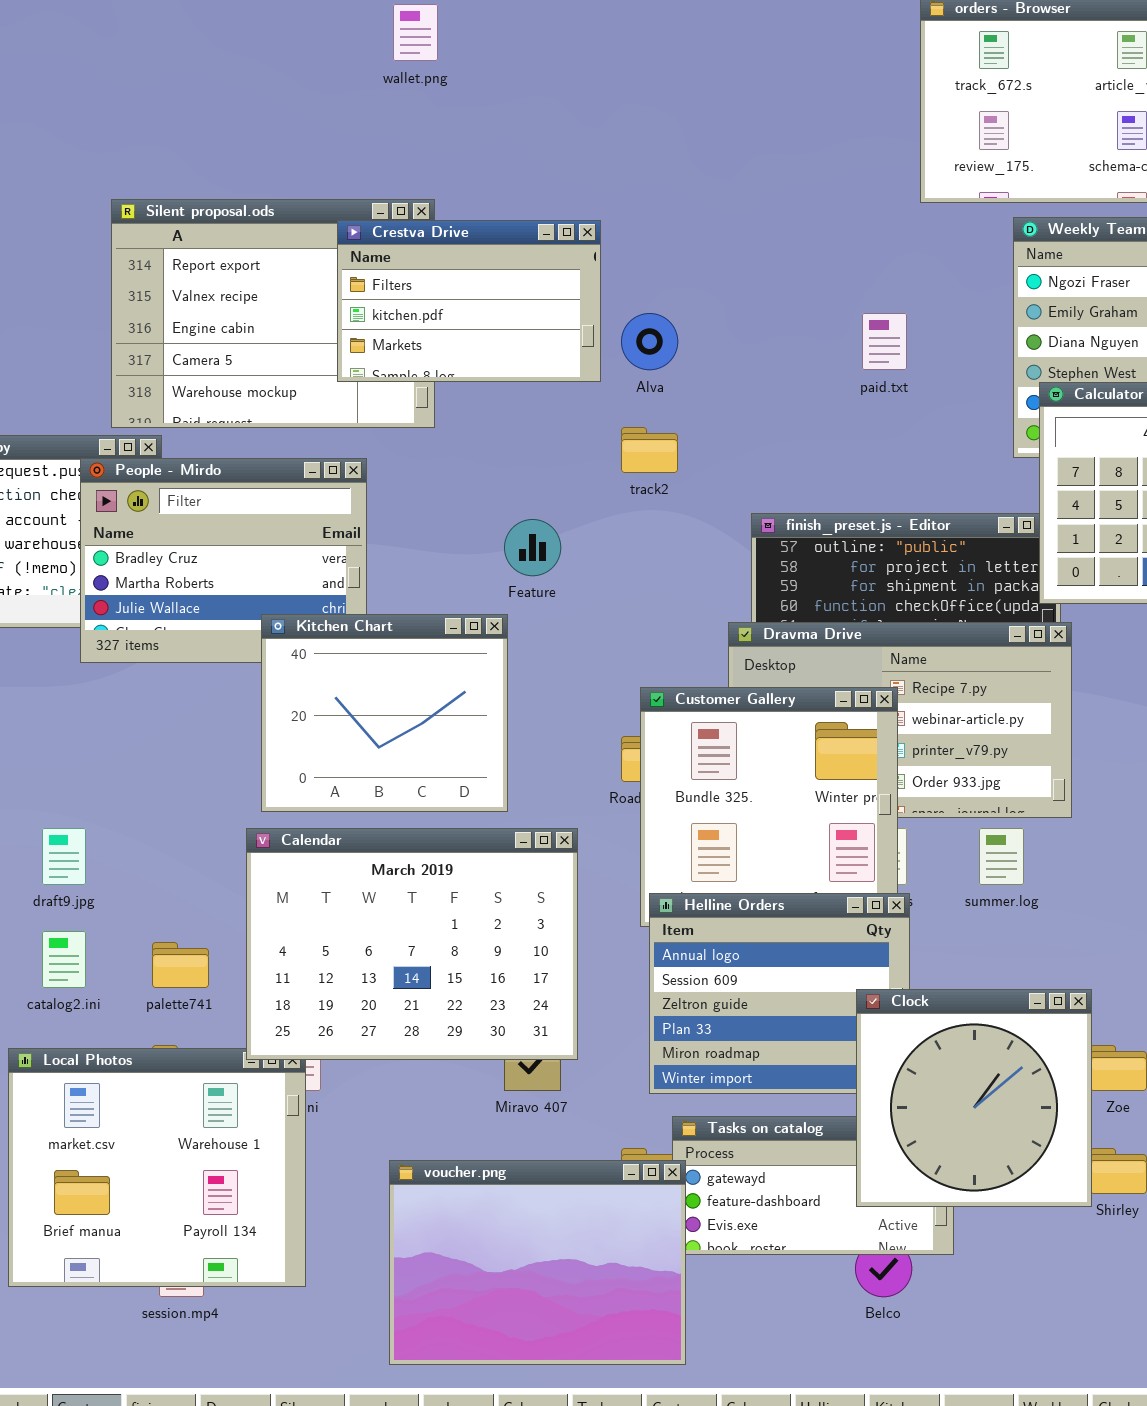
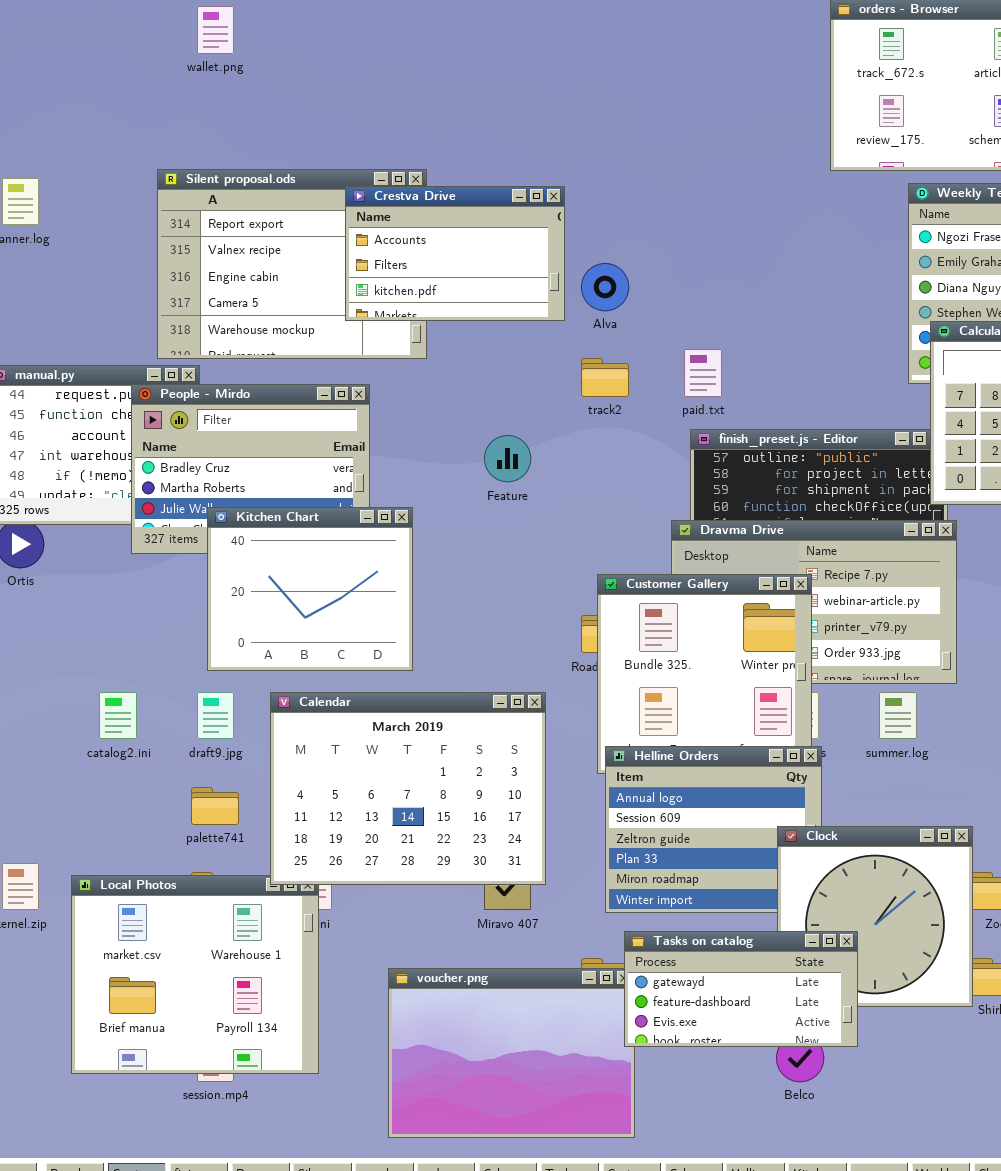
wallet.png: [393,4,438,61] -> [197,6,234,54], moved
Crestva Drive: [337,220,601,382] -> [345,186,565,321], scrolled up 1 row
paid.txt: [862,313,907,370] -> [684,349,722,397], moved
Kitchen Chart: [261,614,508,812] -> [207,507,413,671], moved
draft9.jpg: [42,828,86,885] -> [197,692,234,739], moved
catalog2.ini: [42,931,86,988] -> [99,692,137,739], moved
Tasks on catalog: [672,1116,954,1255] -> [624,931,858,1047], raised

